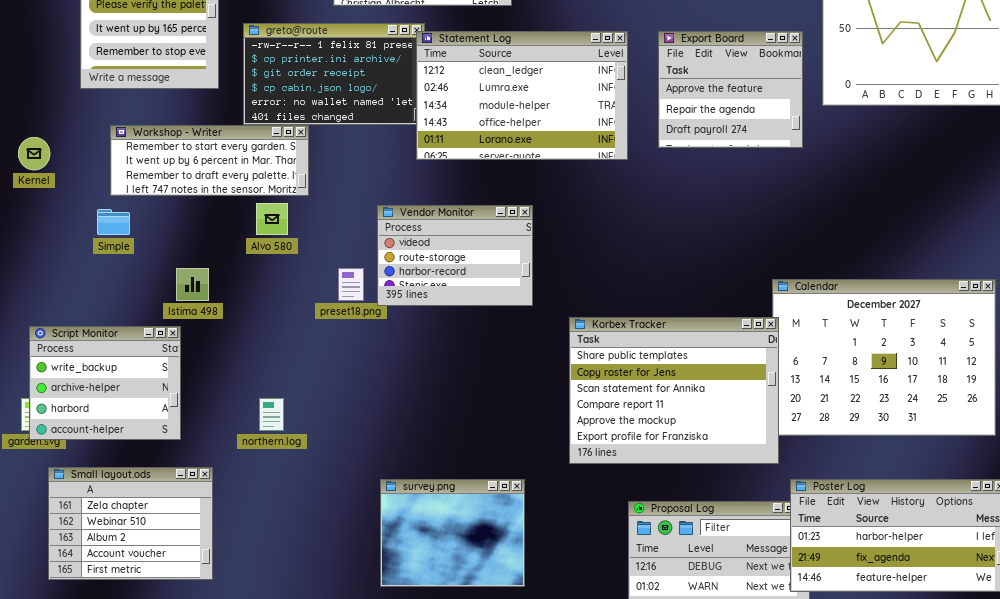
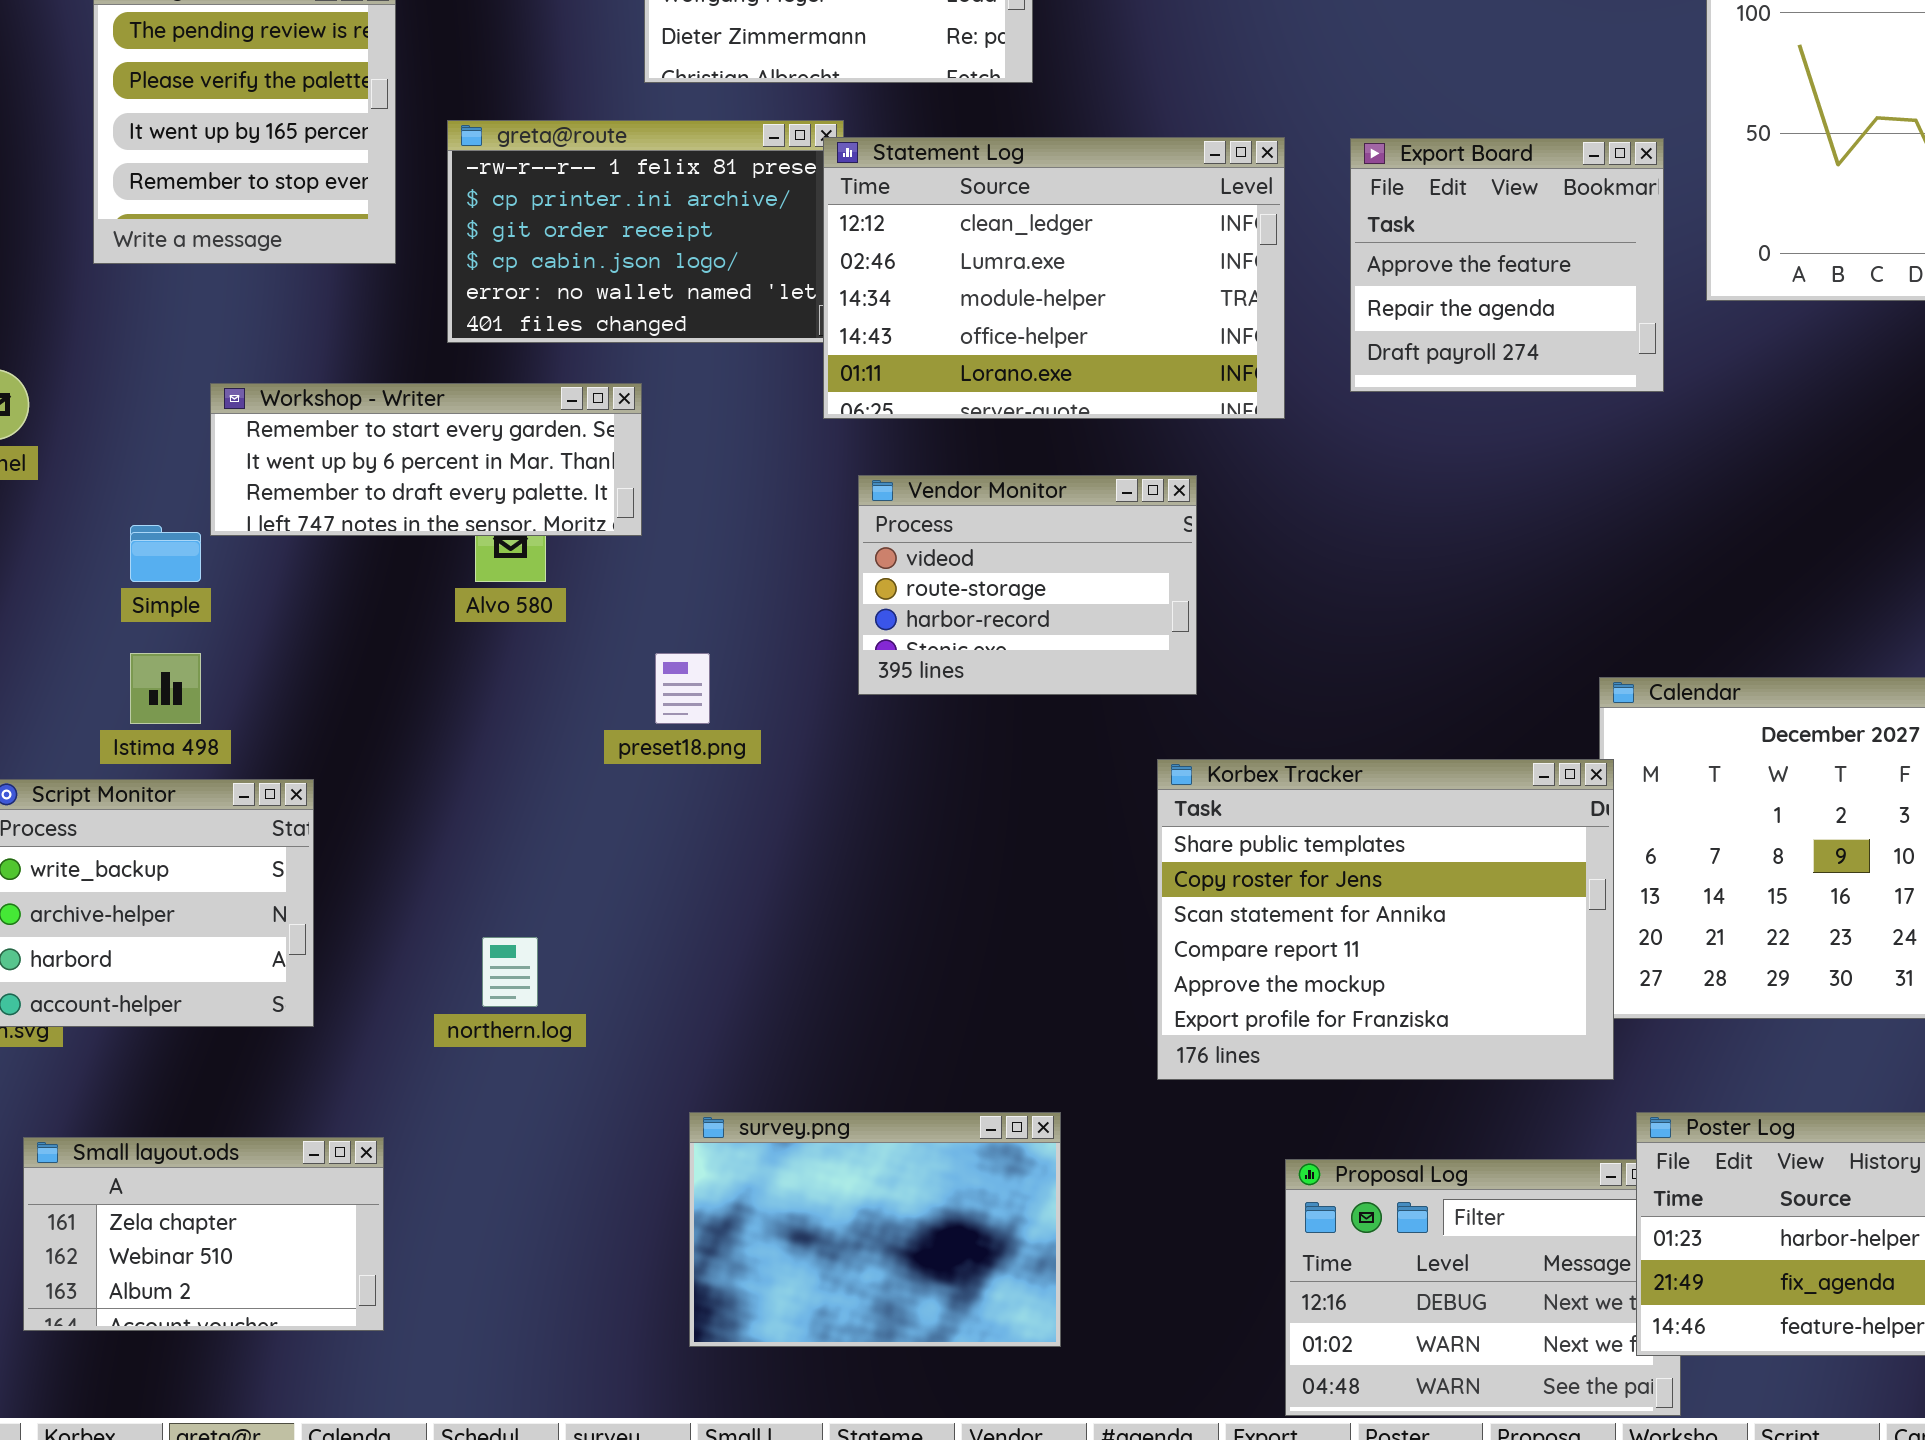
Workshop - Writer: [110,125,309,196] -> [210,383,642,536], moved
Vendor Monitor: [377,205,533,306] -> [858,475,1197,695], moved
Istima 498: [176,268,209,301] -> [130,653,201,724], moved
Small layout.ods: [48,467,213,580] -> [23,1137,384,1331], resized
survey.png: [380,479,525,587] -> [689,1112,1061,1347], resized

